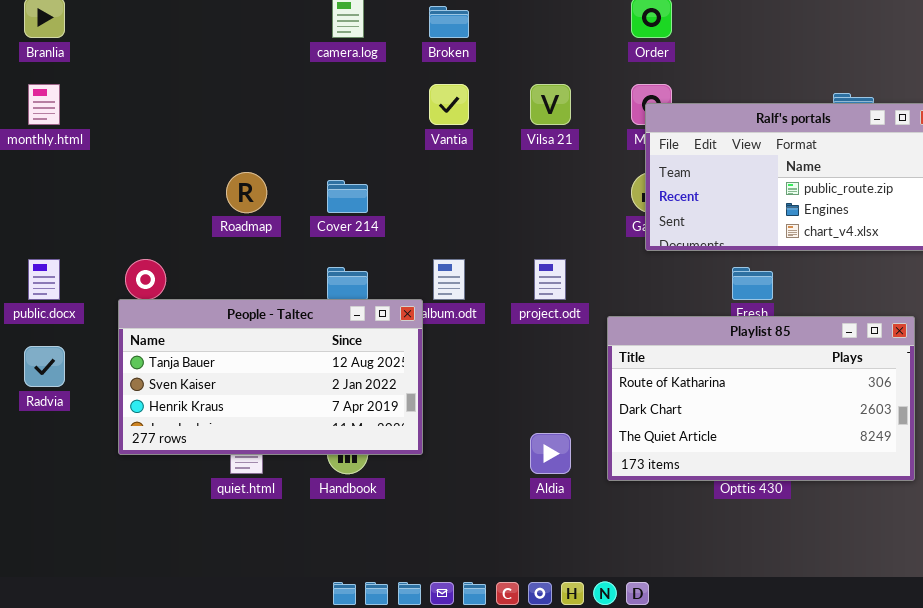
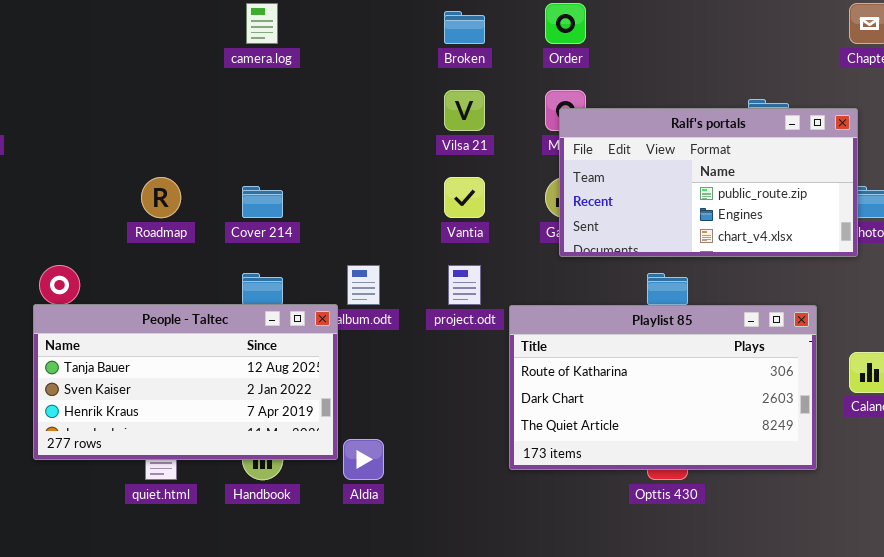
Broken: [429,6,469,38] -> [444,11,485,44], moved
Vantia: [429,84,469,125] -> [444,177,485,218], moved
Playlist 85: [607,316,915,481] -> [509,305,817,470], moved
Aldia: [530,433,571,474] -> [343,439,384,480], moved

